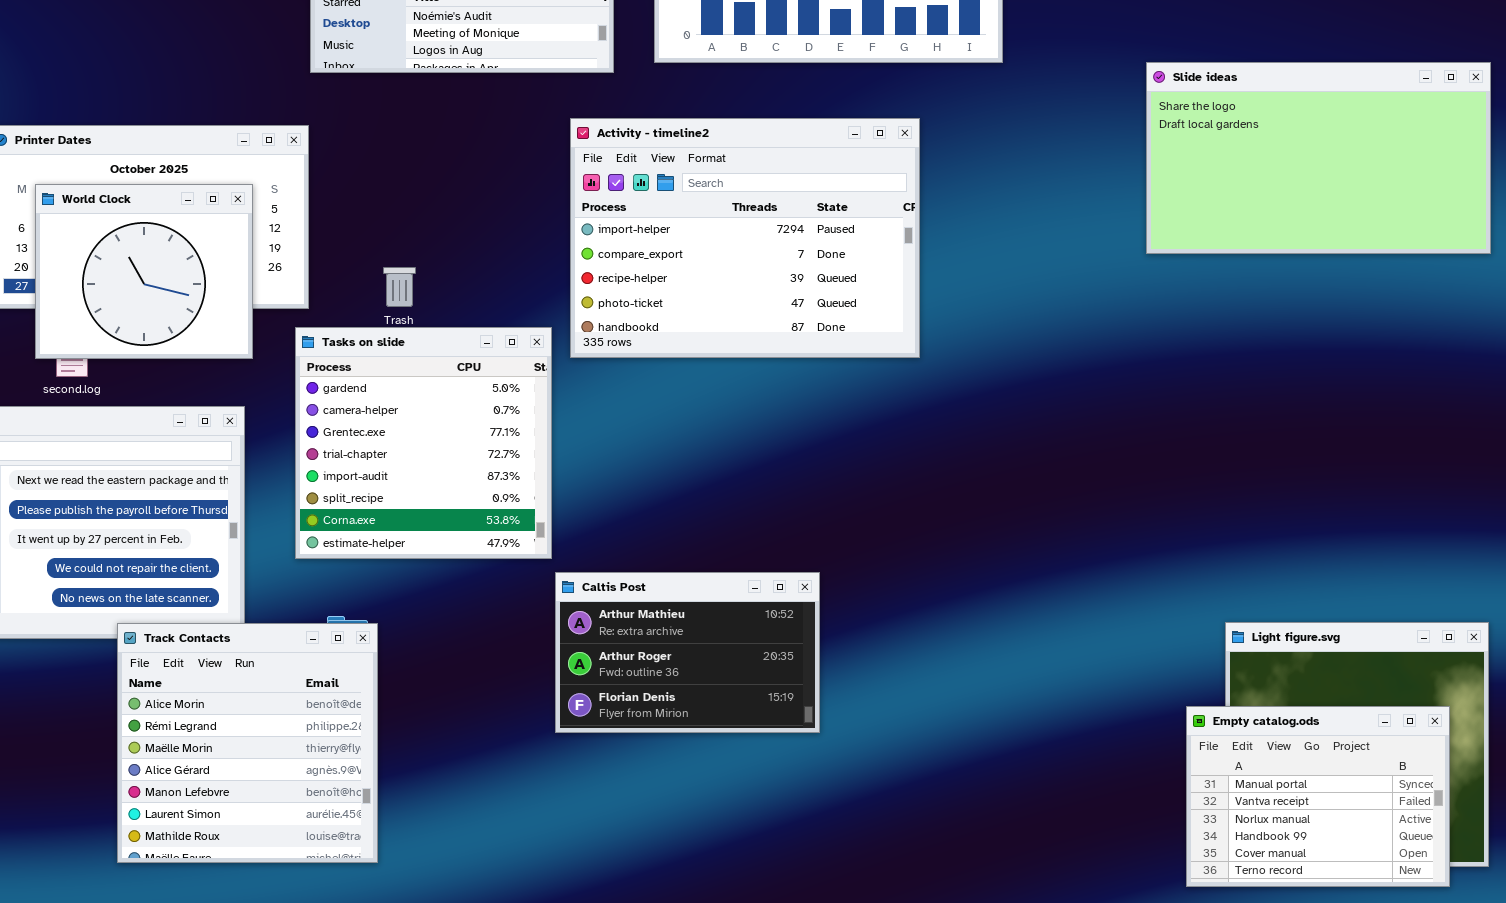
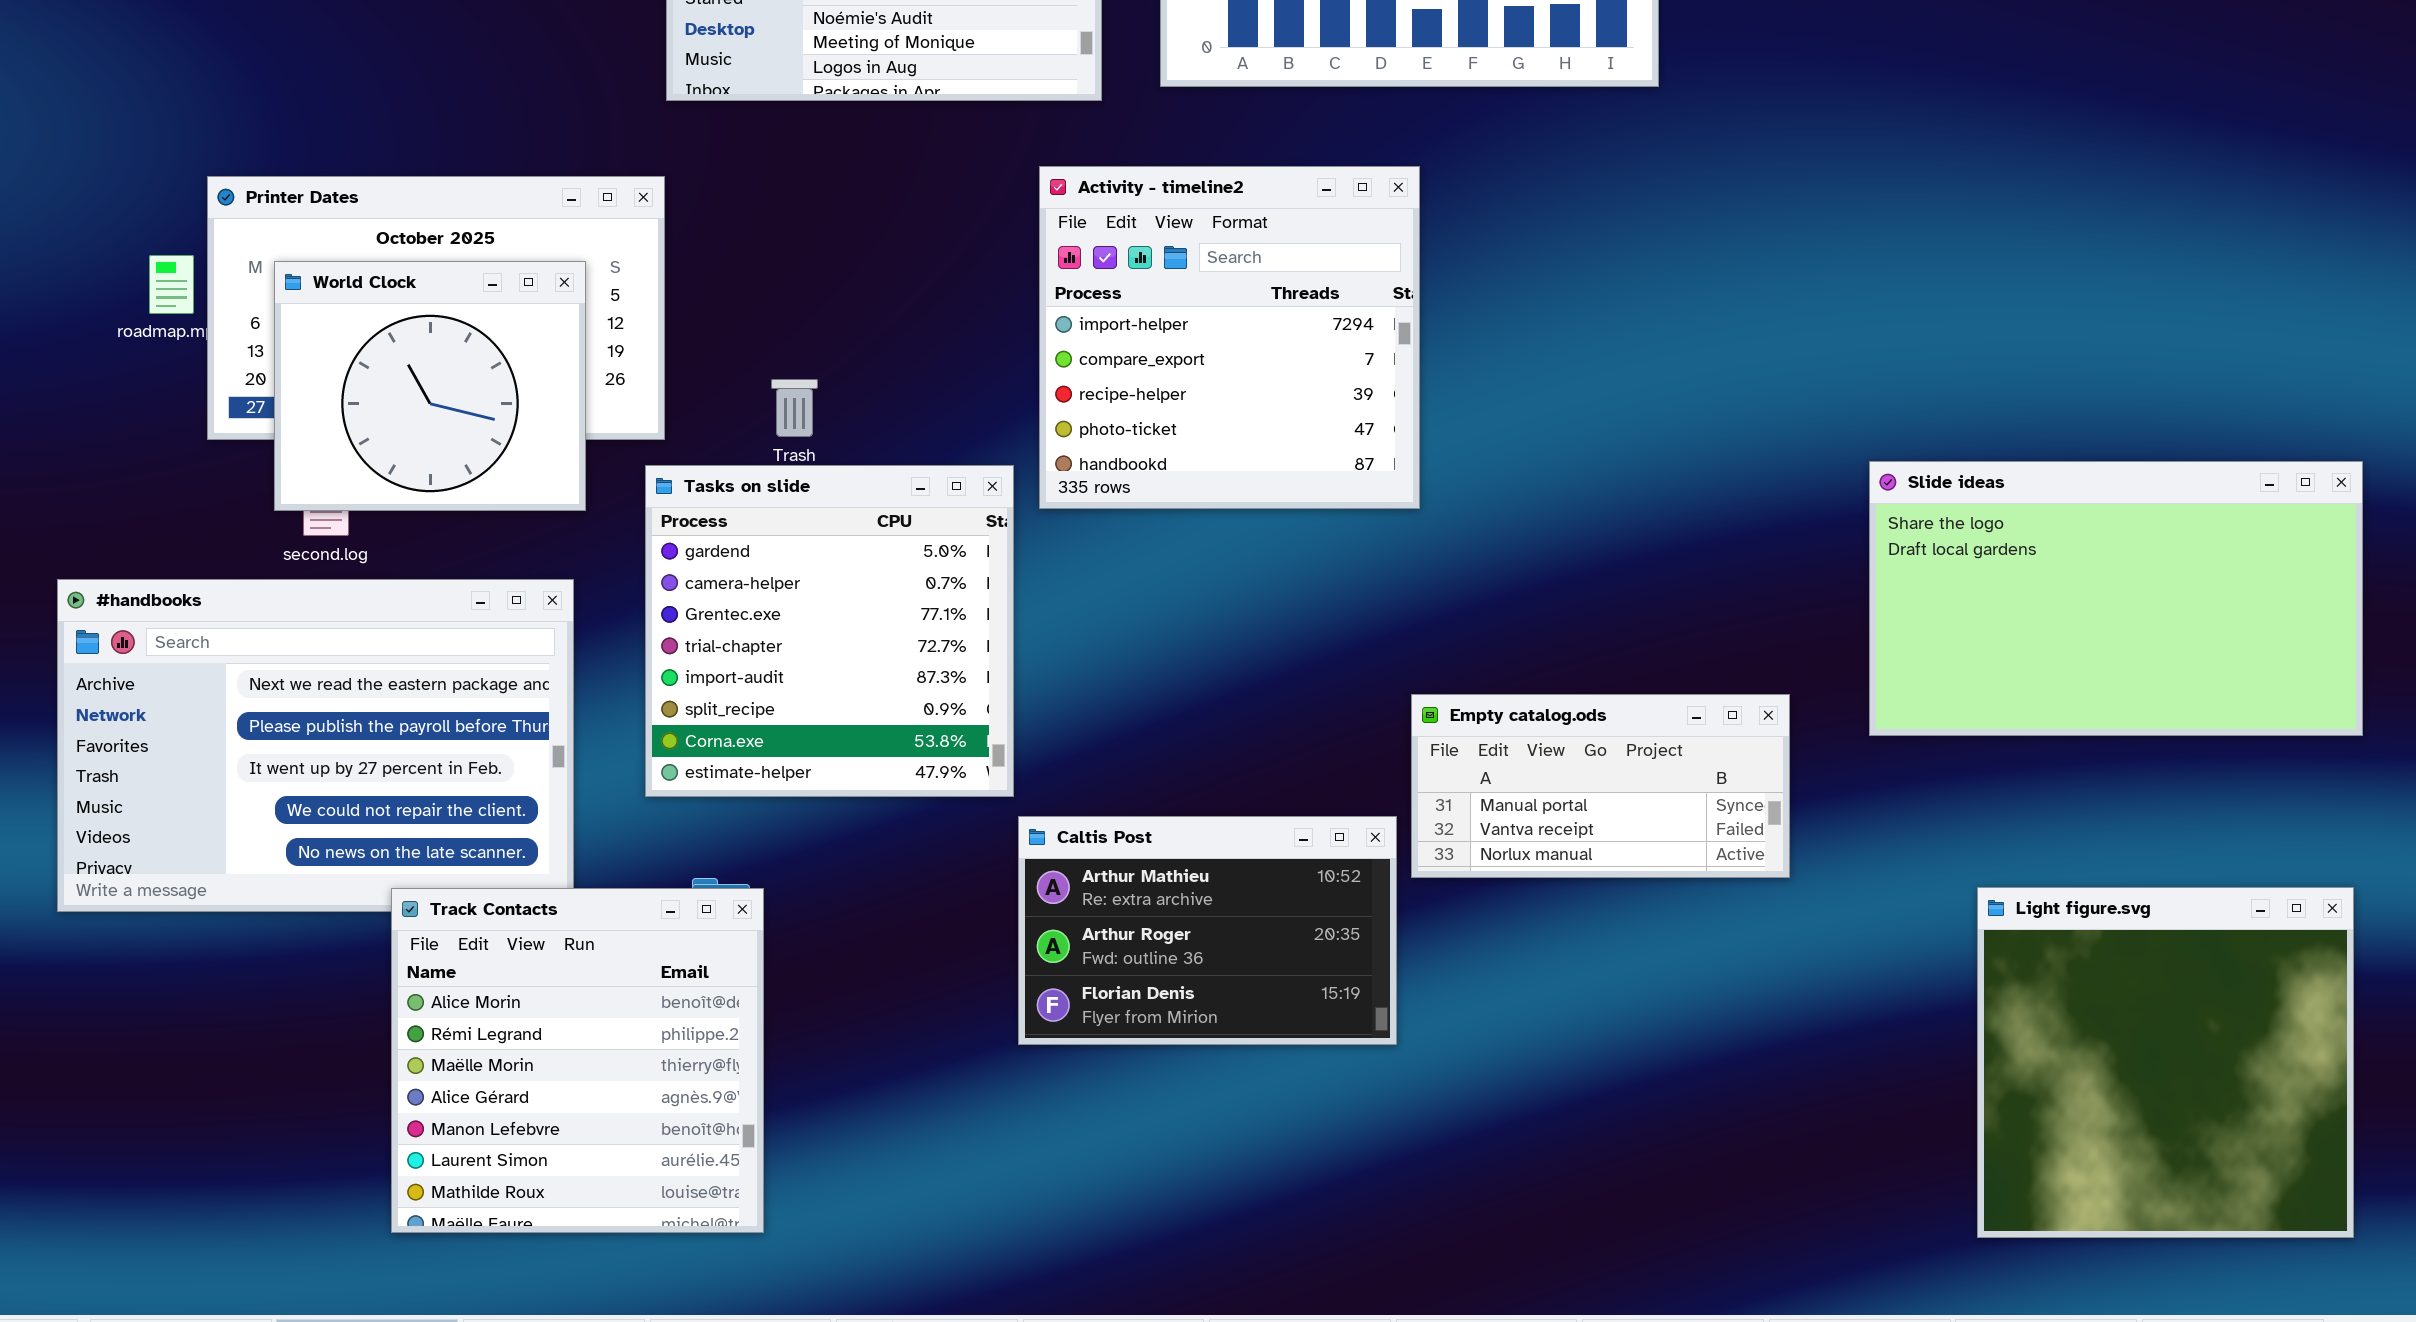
Slide ideas: [1146,62,1491,254] -> [1869,461,2363,736], moved
Activity - timeline2: [570,118,920,358] -> [1039,166,1420,509], resized
Empty catalog.ods: [1186,706,1450,887] -> [1411,694,1790,878], moved, resized

